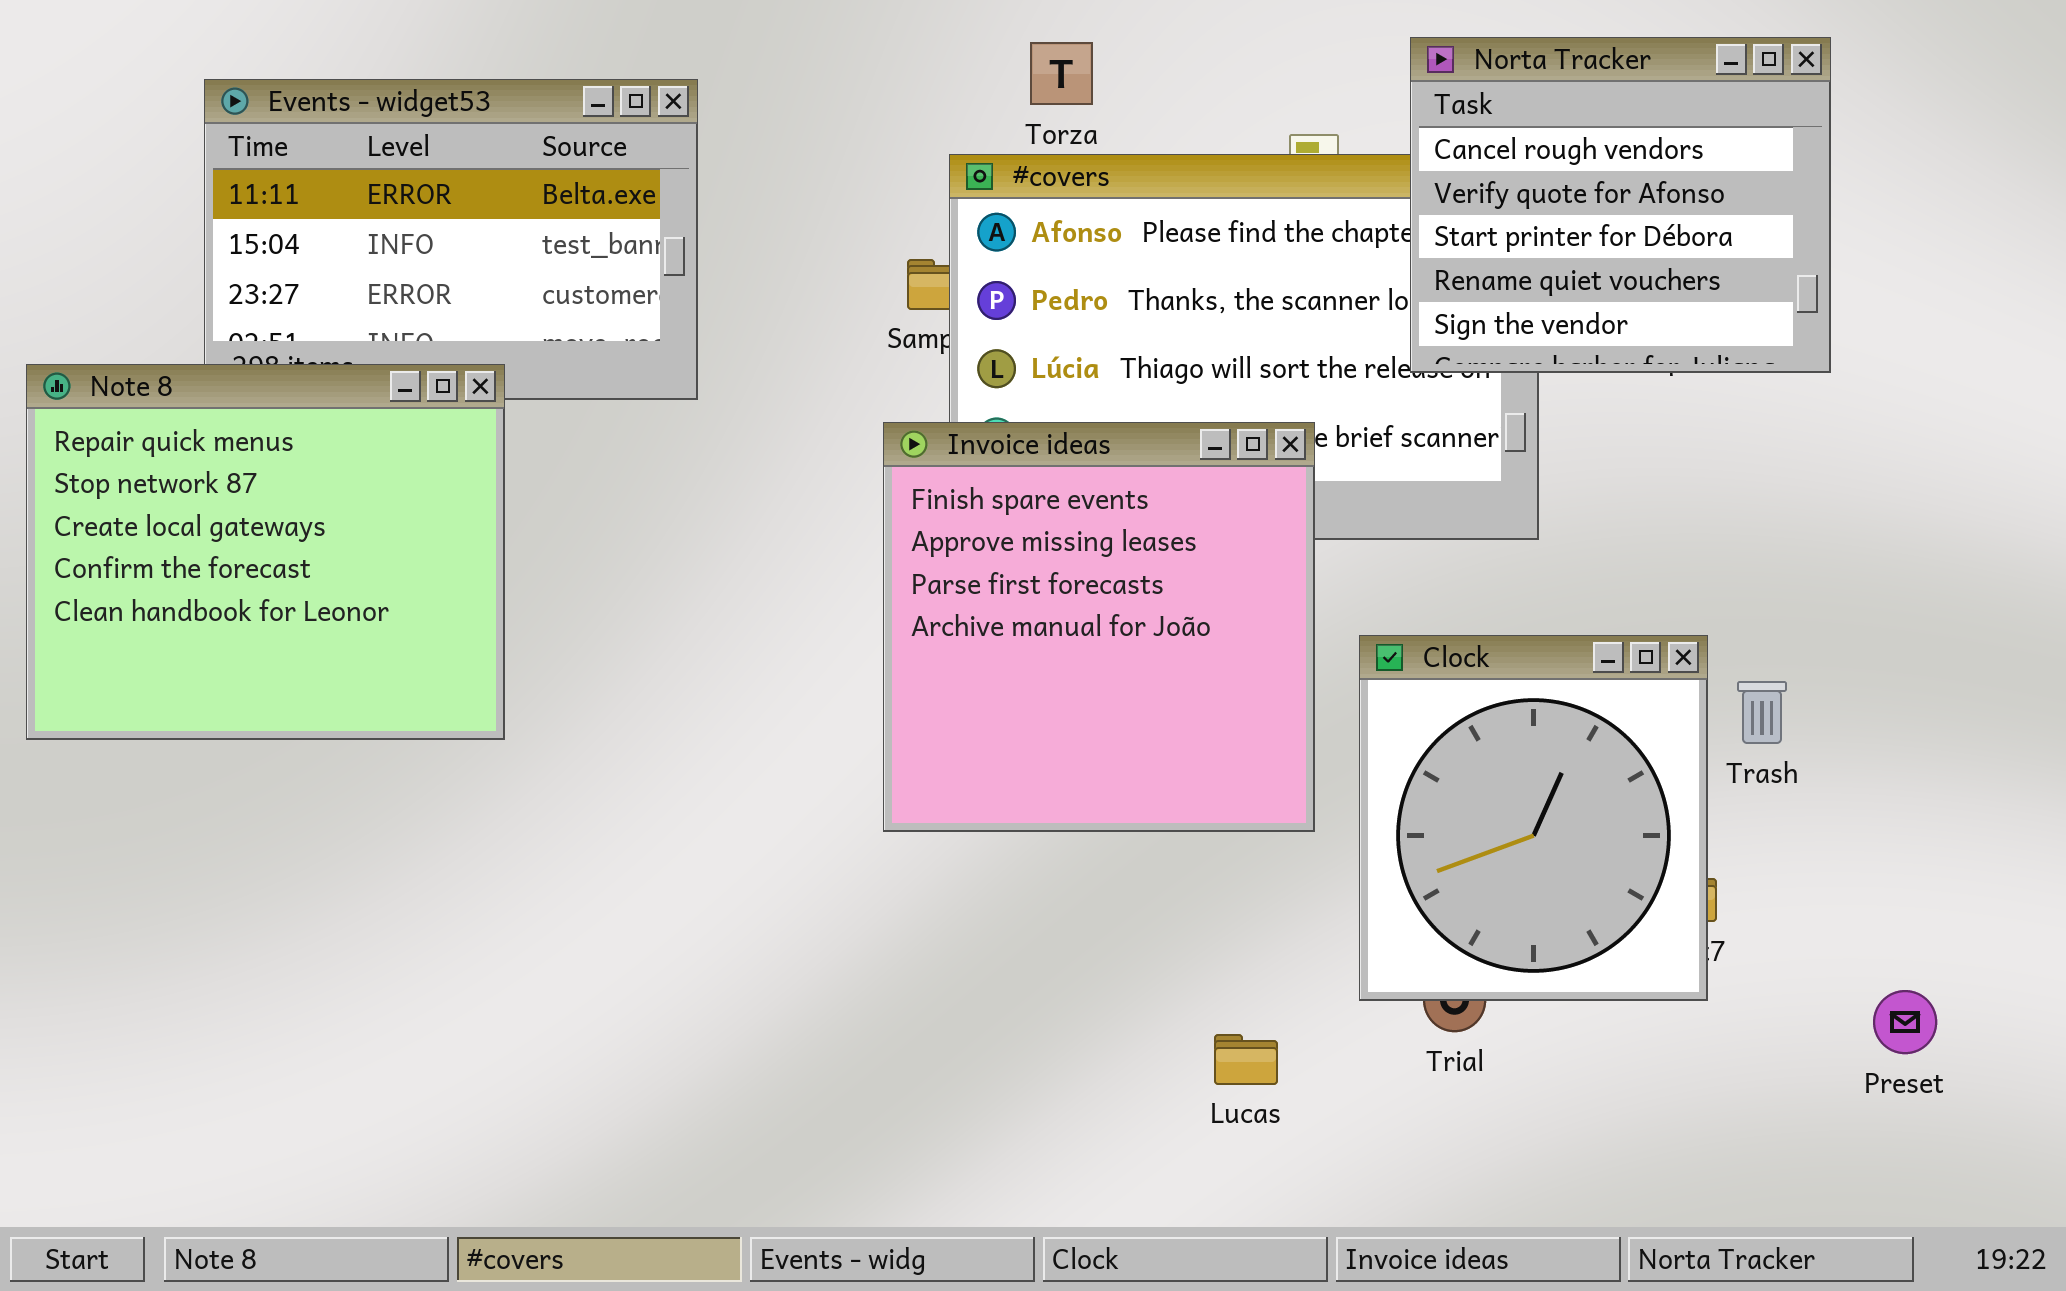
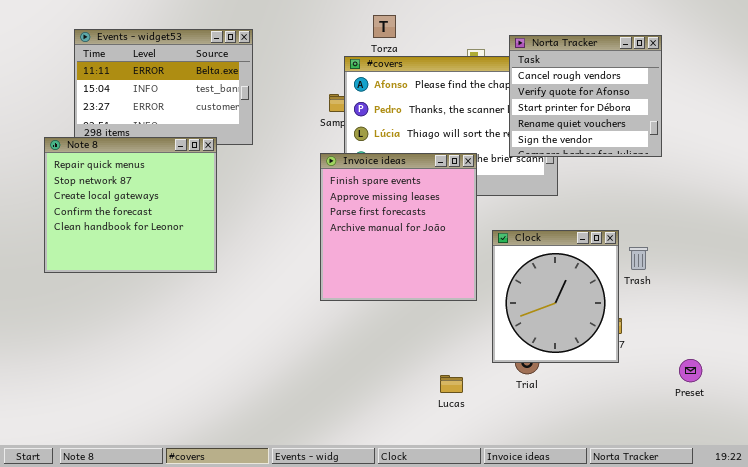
Norta Tracker: [1410,37,1831,373] -> [509,35,662,157], moved
Note 8: [26,364,505,740] -> [44,137,217,273], moved

